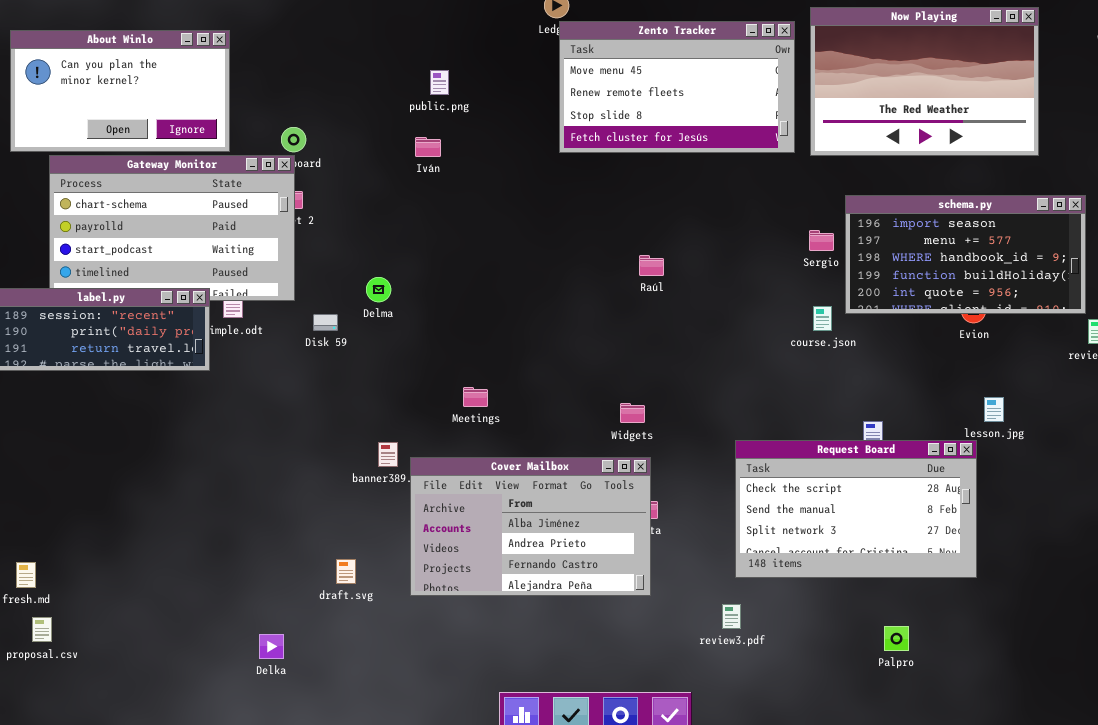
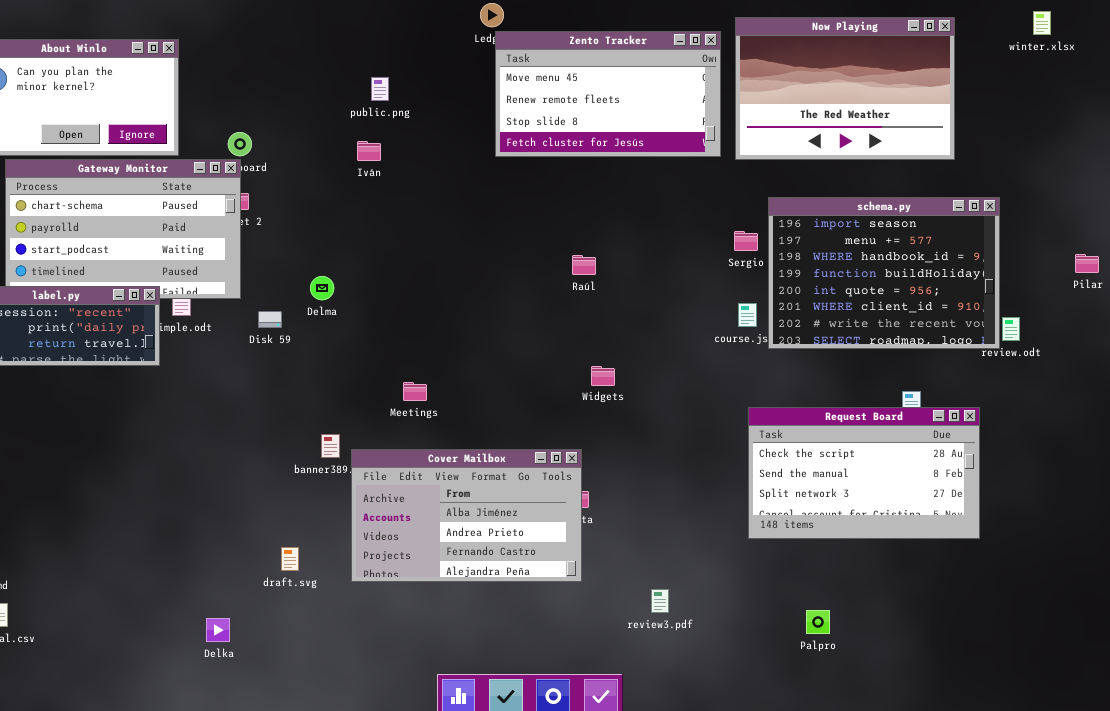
schema.py: [845,195,1086,314] -> [768,197,1000,349], resized
Widgets: [620,403,645,423] -> [591,366,615,386], moved
Request Board: [735,440,977,578] -> [748,407,980,539], moved

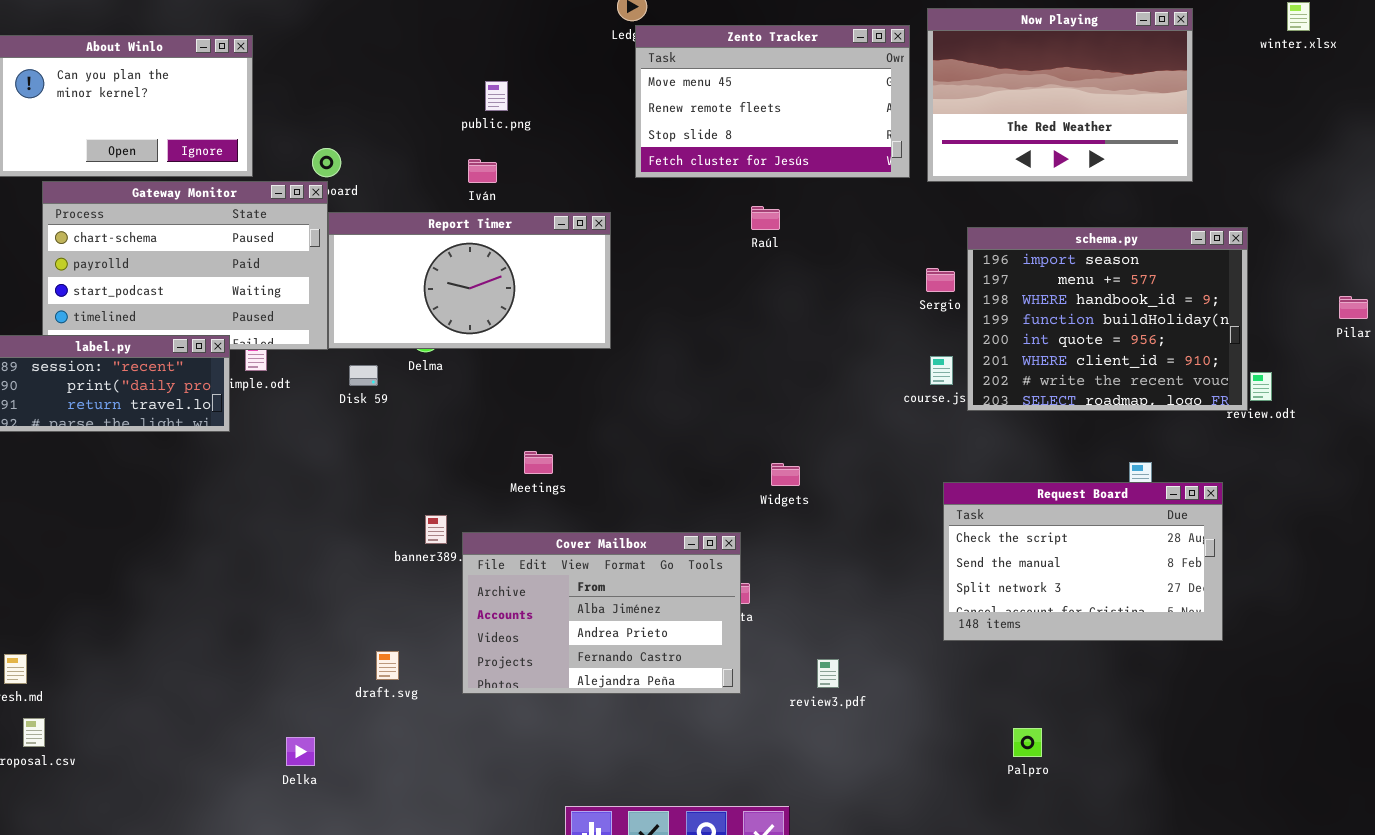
Report Timer: none -> [328,212,611,349], opened
Raúl: [572,255,596,275] -> [751,206,780,230], moved
Widgets: [591,366,615,386] -> [771,463,800,486], moved
review3.pdf: [651,589,669,613] -> [817,659,839,688], moved

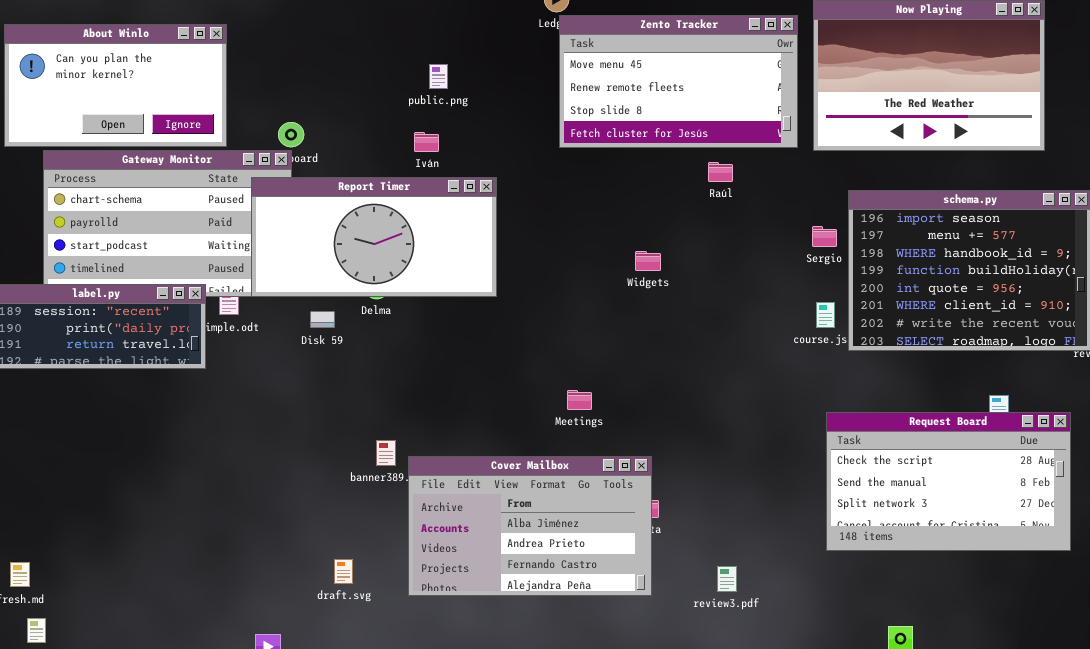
Raúl: [751,206,780,230] -> [708,162,733,182], moved
Report Timer: [328,212,611,349] -> [251,177,497,297], moved
Meetings: [524,451,553,474] -> [567,390,592,410], moved
Widgets: [771,463,800,486] -> [635,251,661,271], moved

